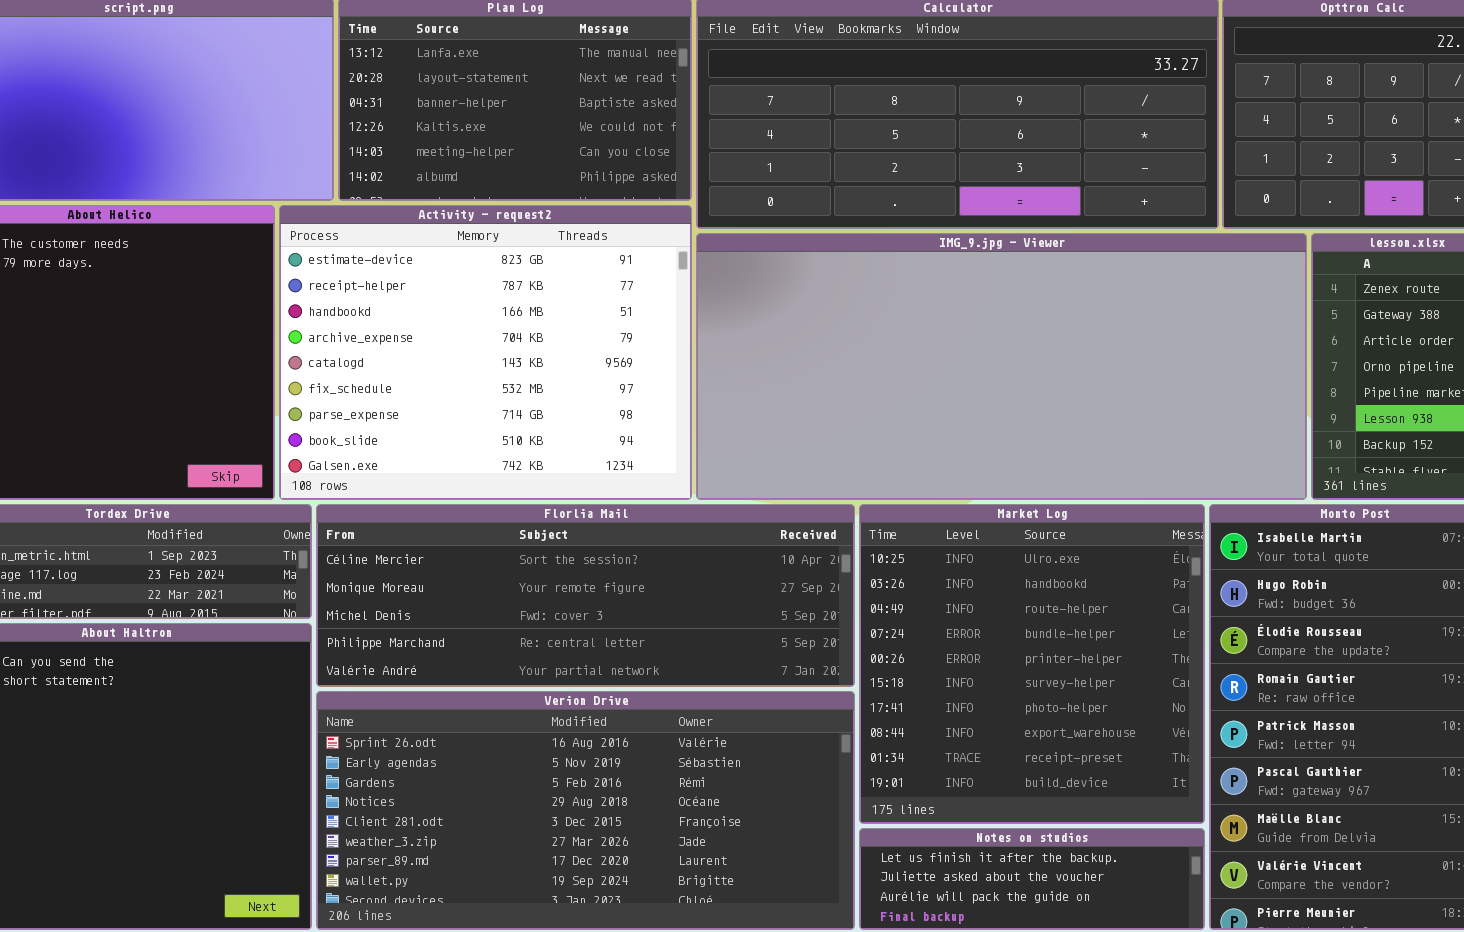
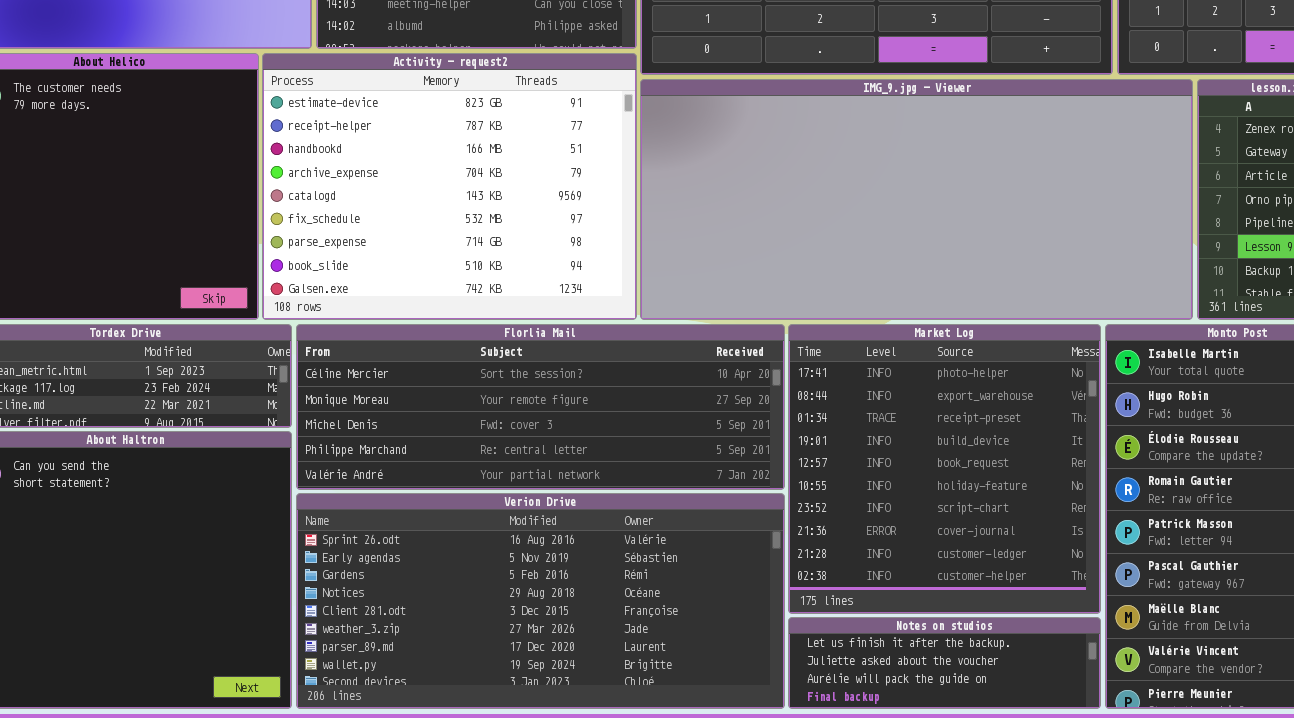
Market Log: [859,504,1205,824] -> [788,324,1101,614], scrolled down 6 rows

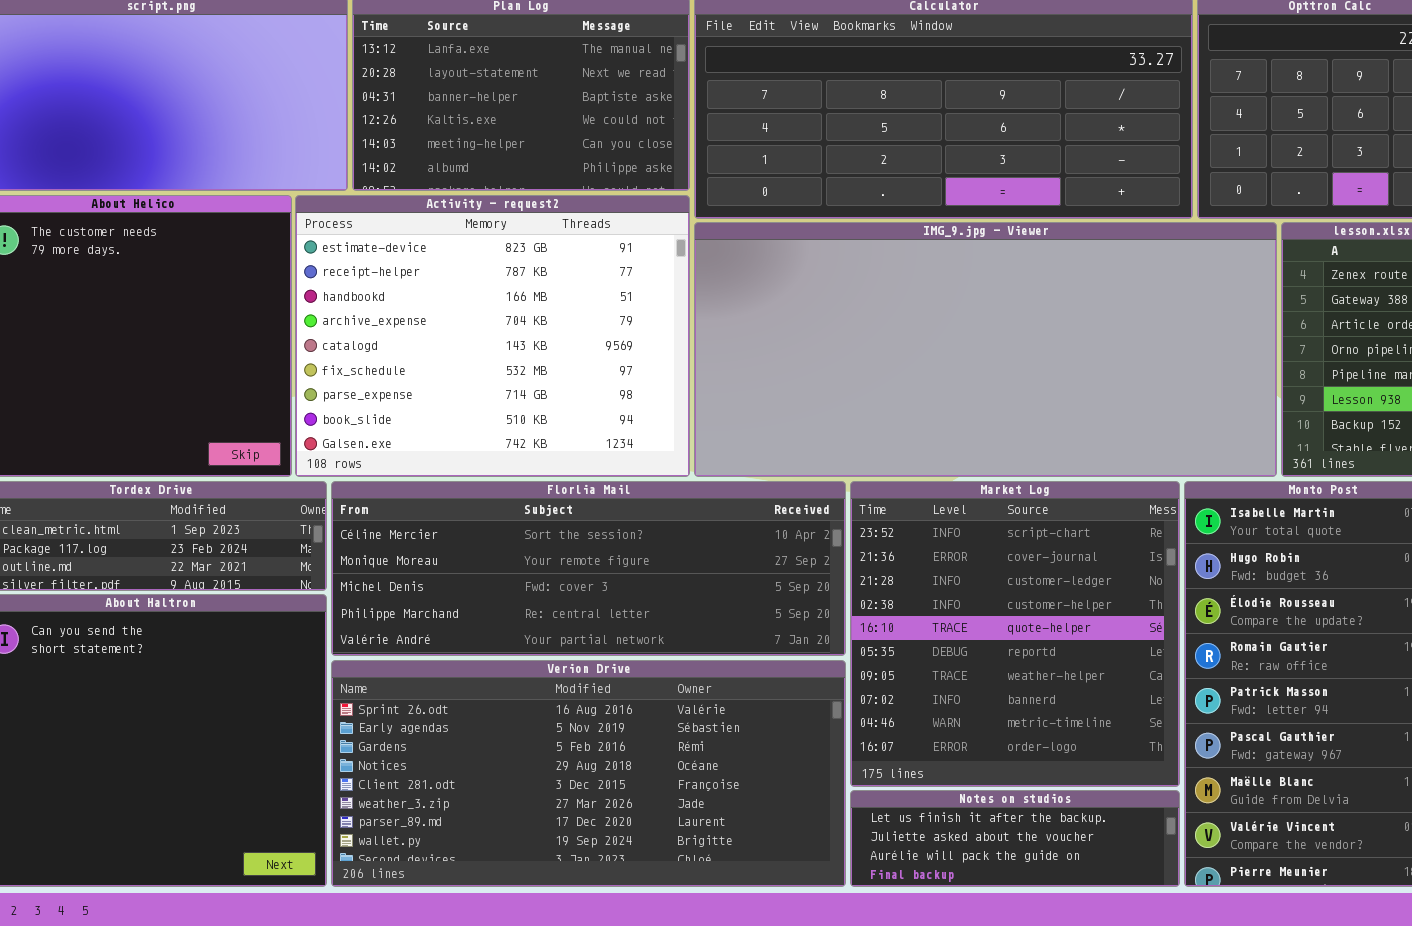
Market Log: [788,324,1101,614] -> [850,481,1180,787], scrolled down 6 rows

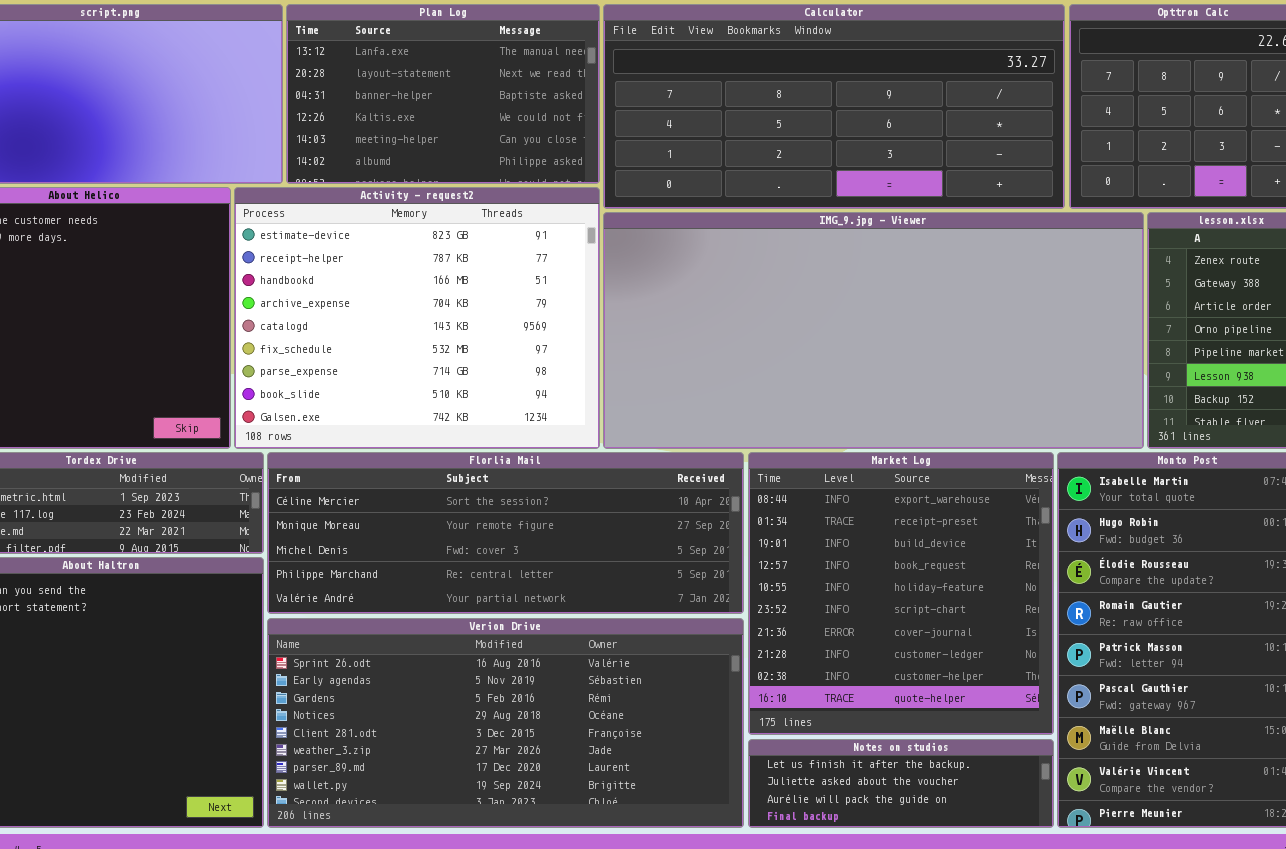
Market Log: [850,481,1180,787] -> [748,452,1054,735], scrolled up 5 rows

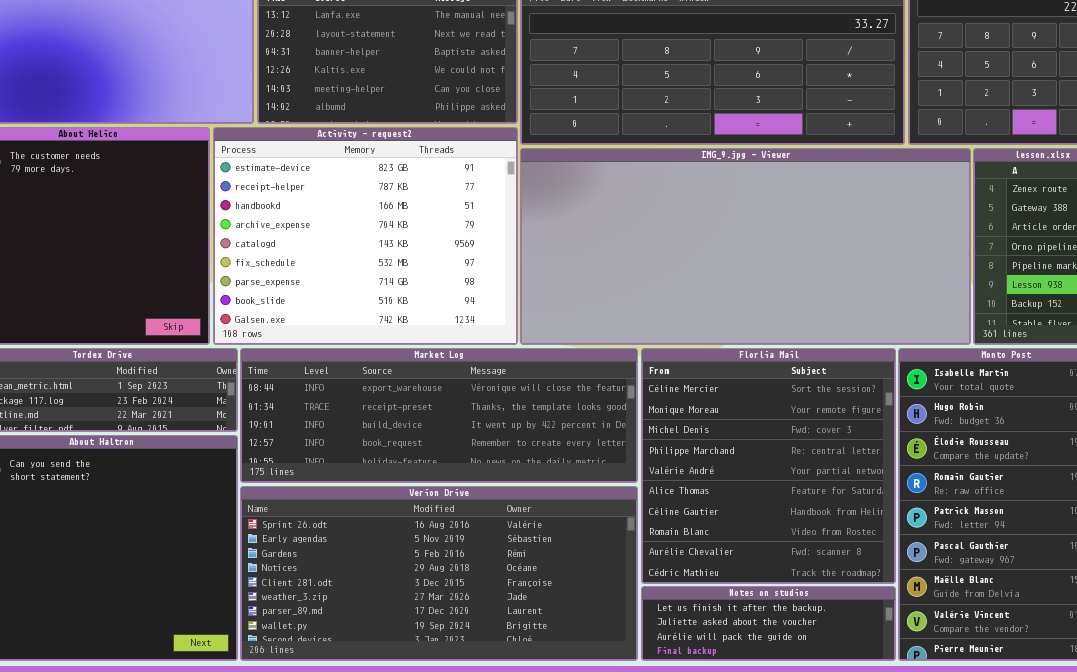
Florlia Mail: [267,452,744,614] -> [641,348,896,584], moved, resized
Market Log: [748,452,1054,735] -> [240,348,638,483], moved, resized

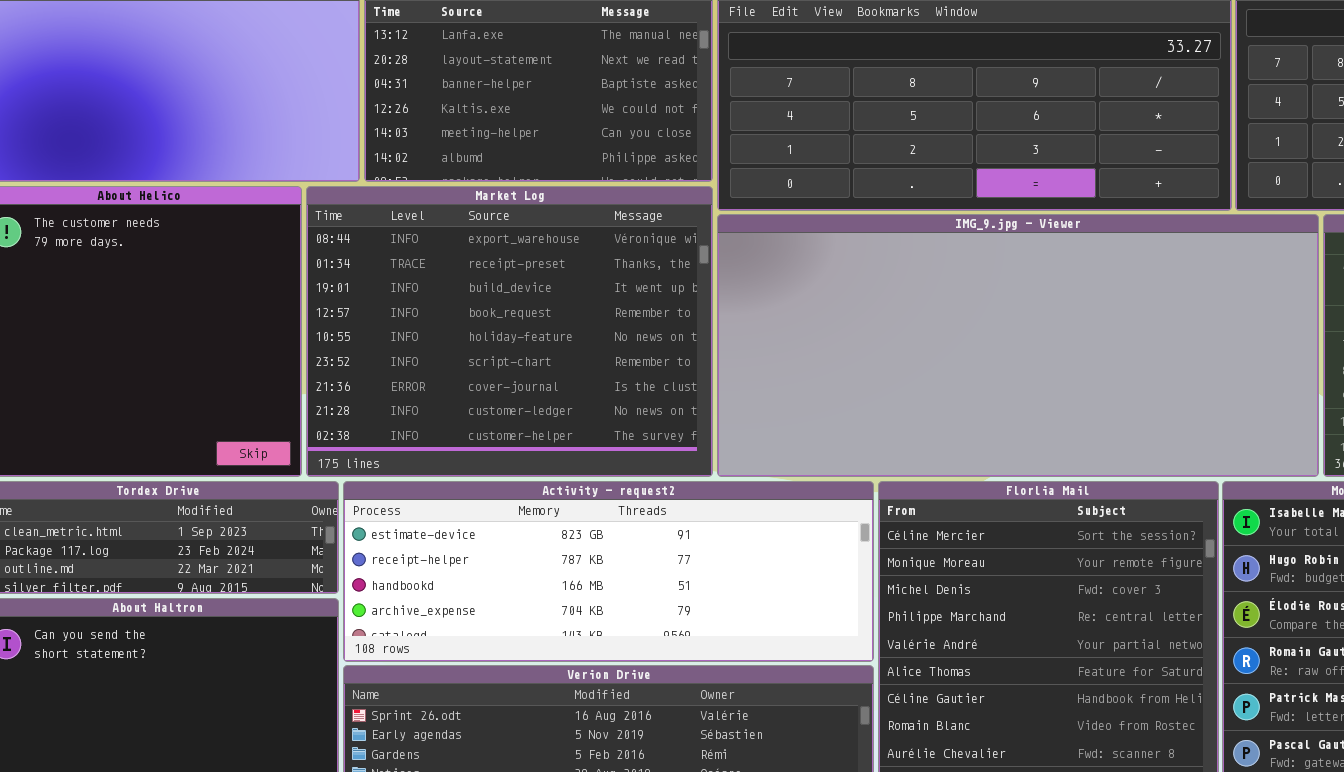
Activity - request2: [213,127,518,345] -> [343,481,874,662], moved, resized
Market Log: [240,348,638,483] -> [306,186,713,477], moved, resized

